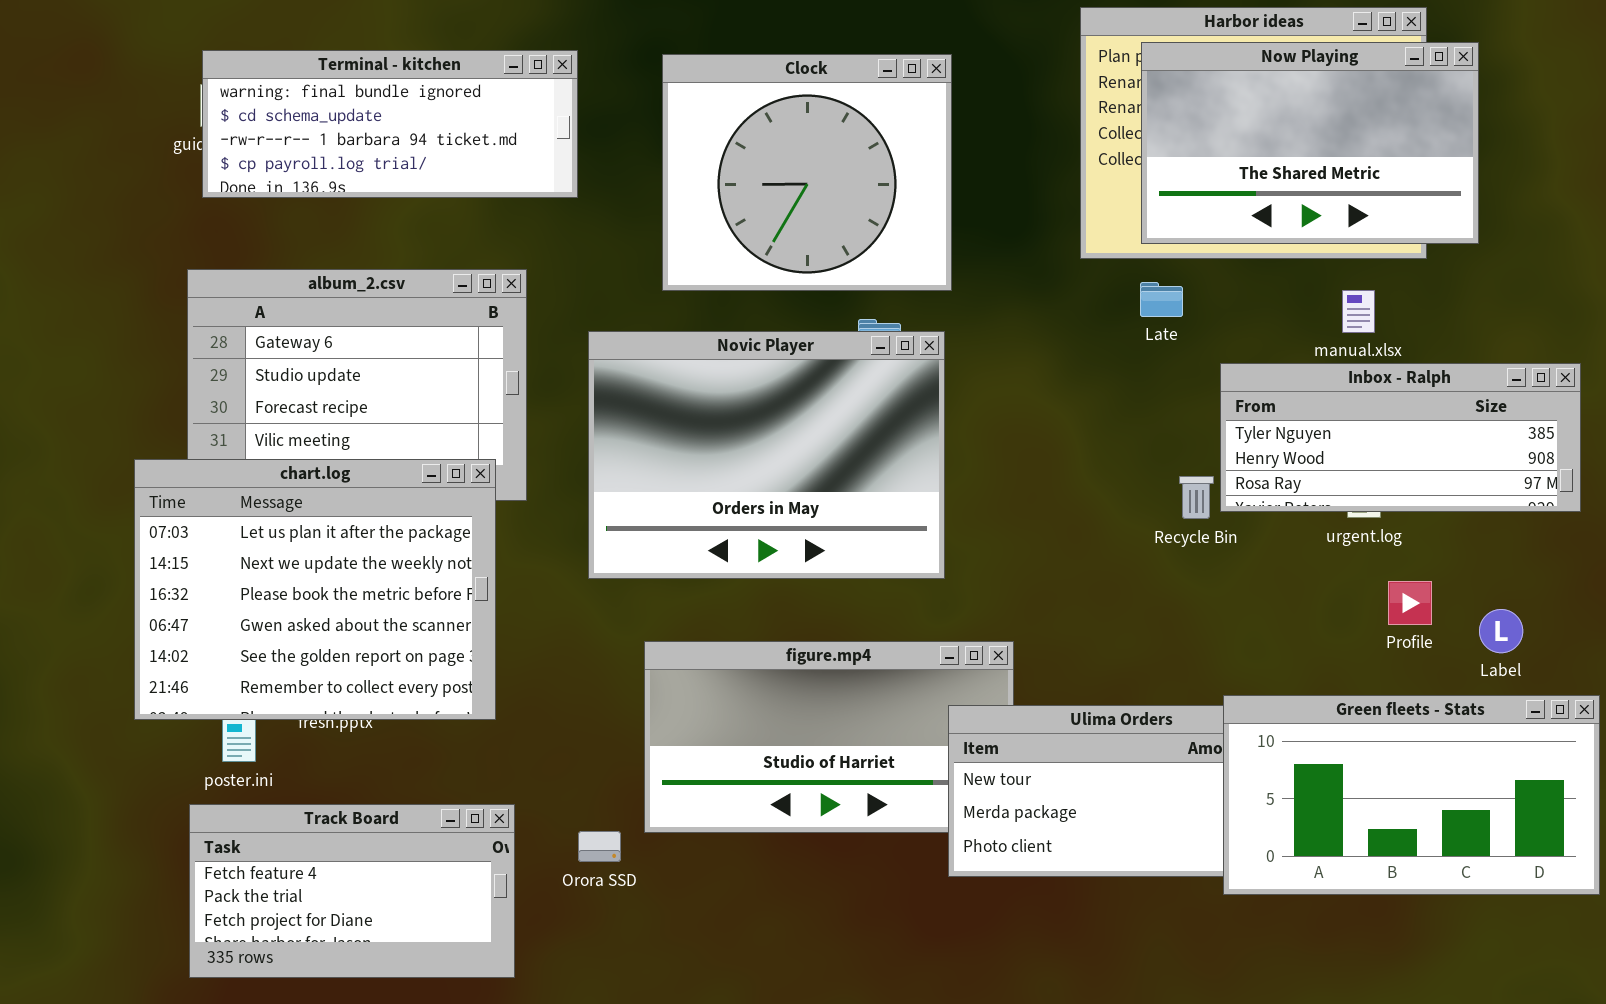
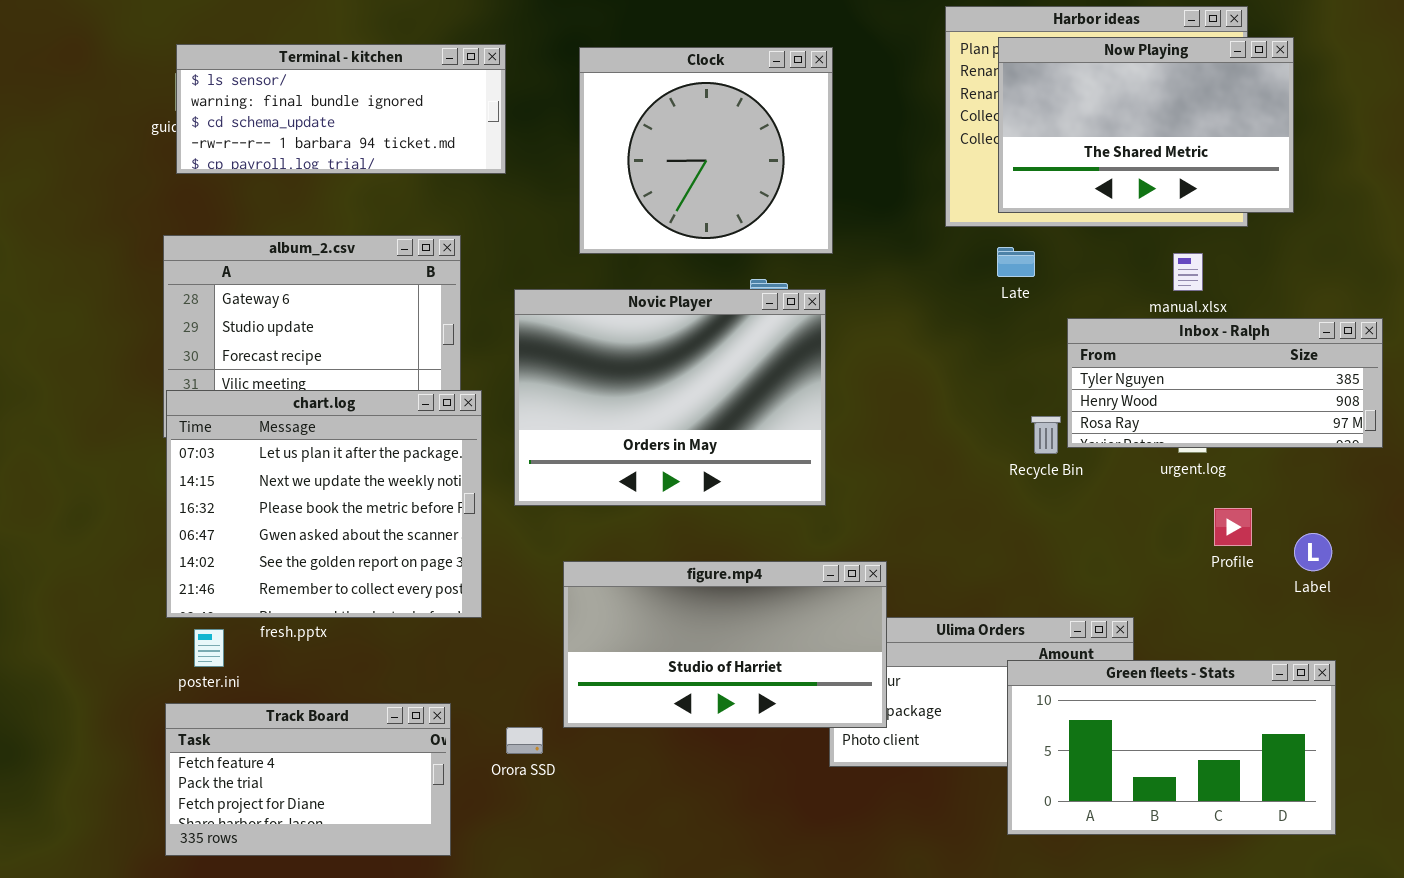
Terminal - kitchen: [202,50,578,198] -> [176,44,506,174], scrolled up 1 row
chart.log: [134,459,496,720] -> [166,390,482,618], moved
figure.mp4: [644,641,1014,833] -> [563,561,887,728], raised
Green fleets - Stats: [1223,695,1600,895] -> [1007,660,1336,835], moved

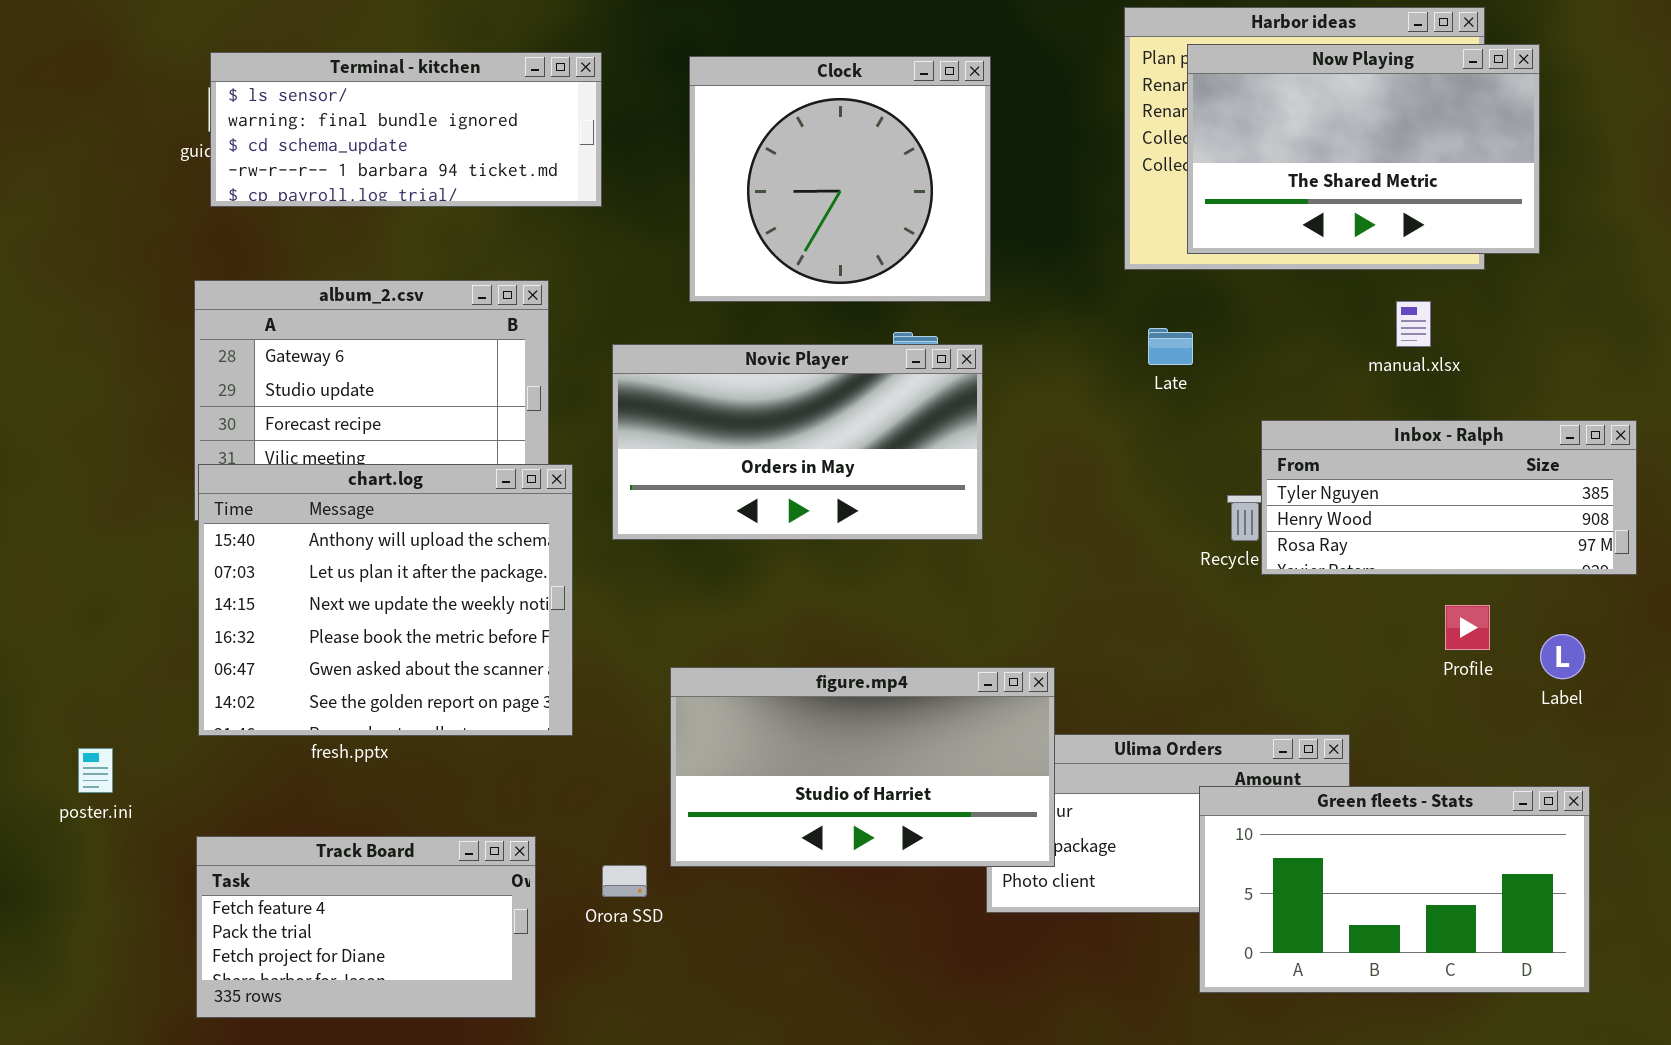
Late: [997,247,1035,277] -> [1148,328,1193,365], moved
Novic Player: [514,289,826,506] -> [612,344,983,540], resized
Inbox - Ralph: [1067,318,1383,448] -> [1261,420,1637,575], moved
chart.log: [166,390,482,618] -> [198,464,573,736], scrolled up 1 row
poster.ini: [194,629,224,667] -> [78,748,113,793], moved

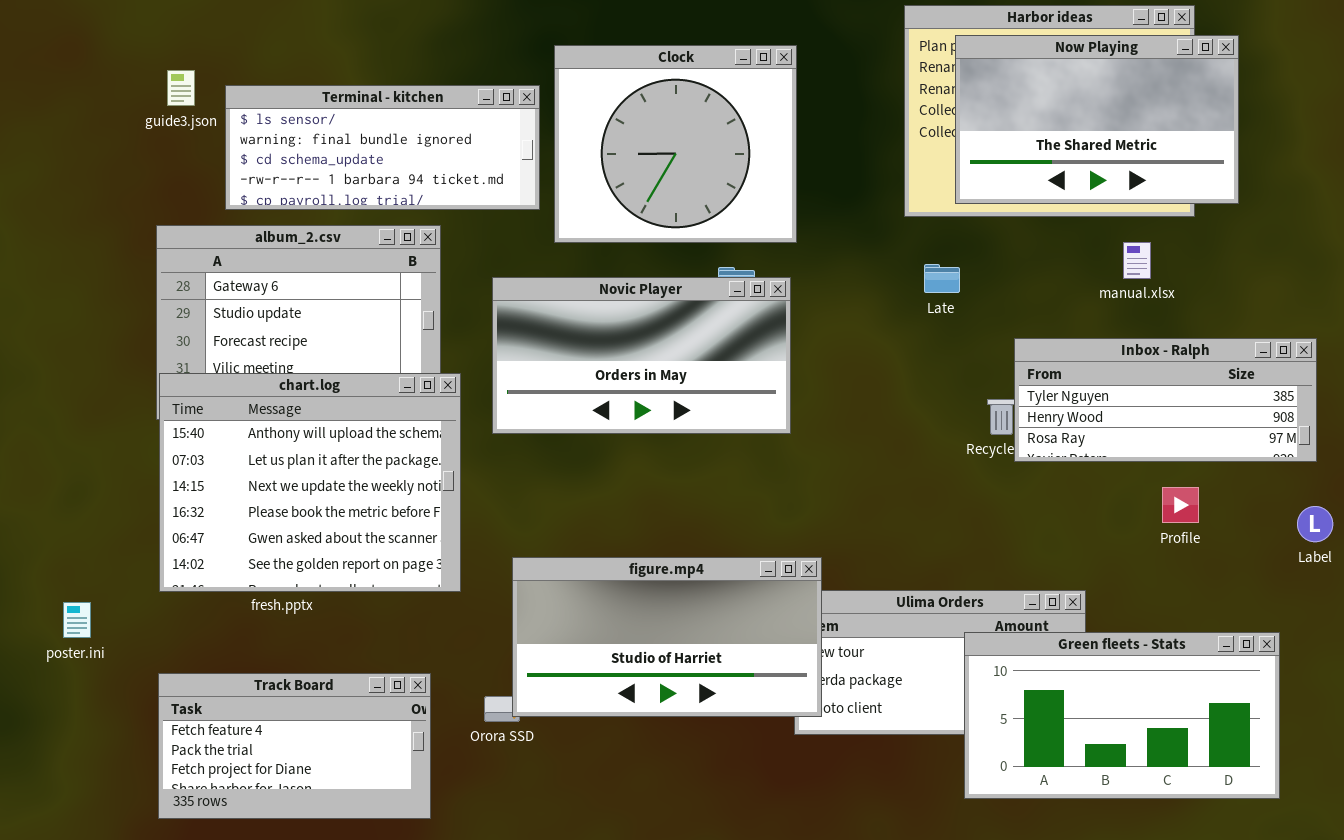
Terminal - kitchen: [210,52,602,207] -> [225,85,540,210], moved
Label: [1540,634,1585,679] -> [1297,506,1333,542], moved
figure.mp4: [670,667,1055,867] -> [512,557,822,717], moved

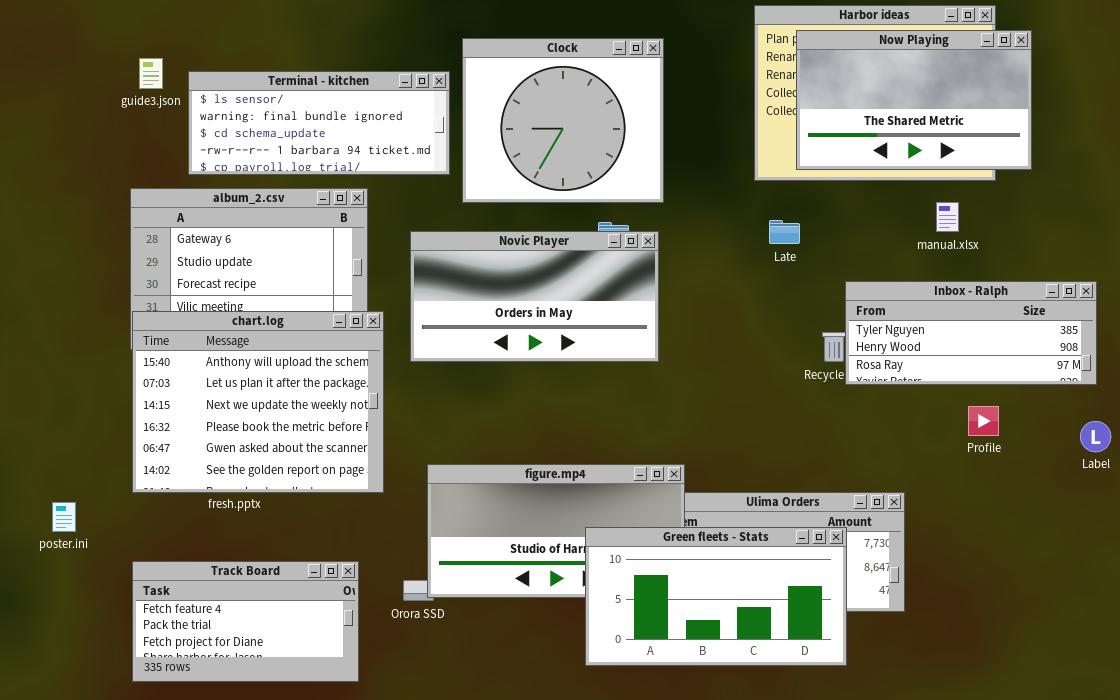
Green fleets - Stats: [964,632,1280,799] -> [585,527,847,666], moved

